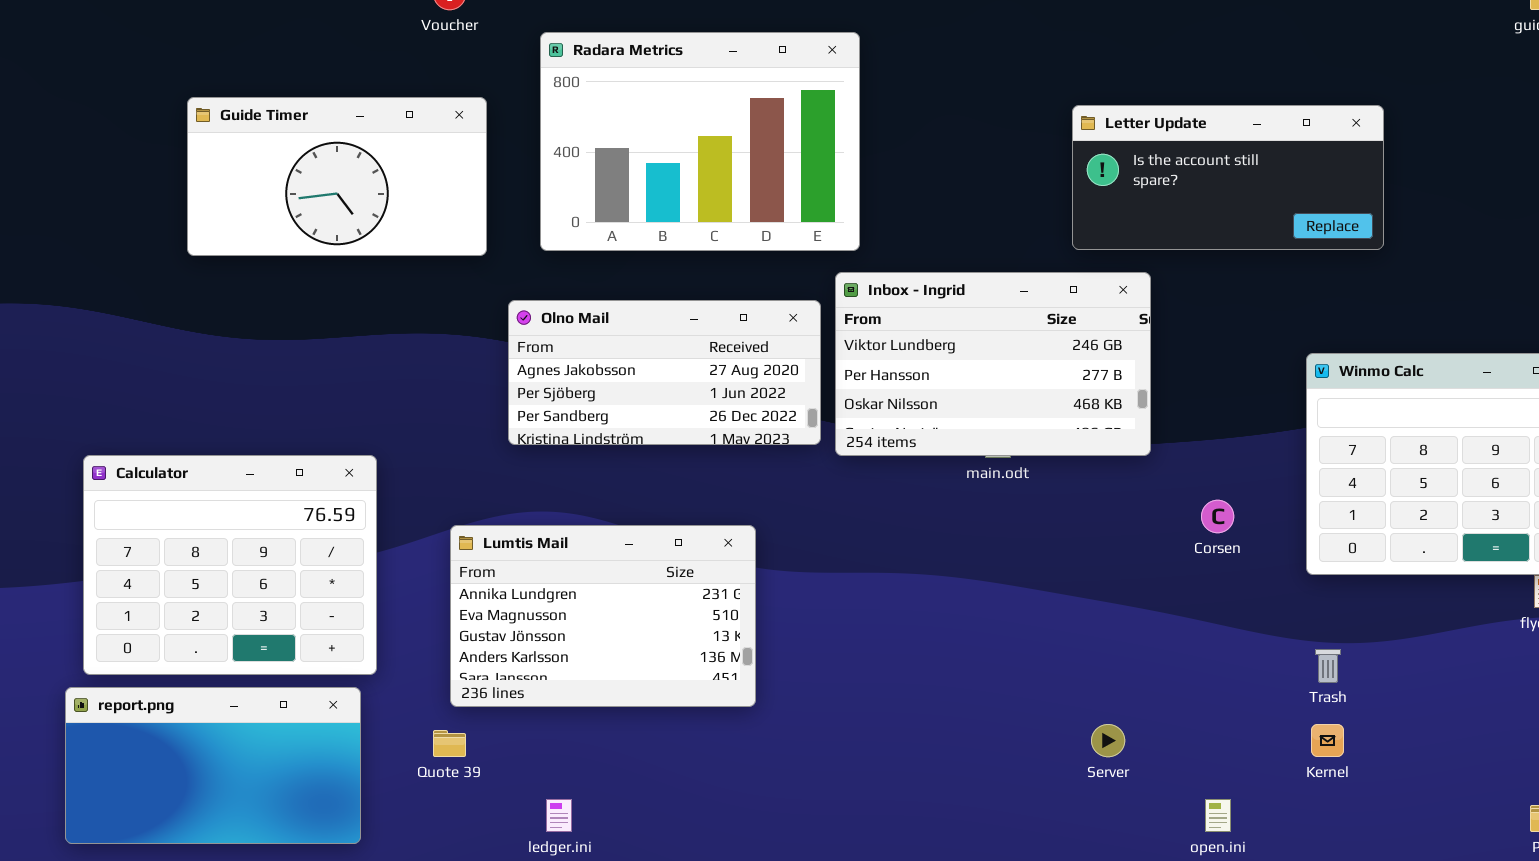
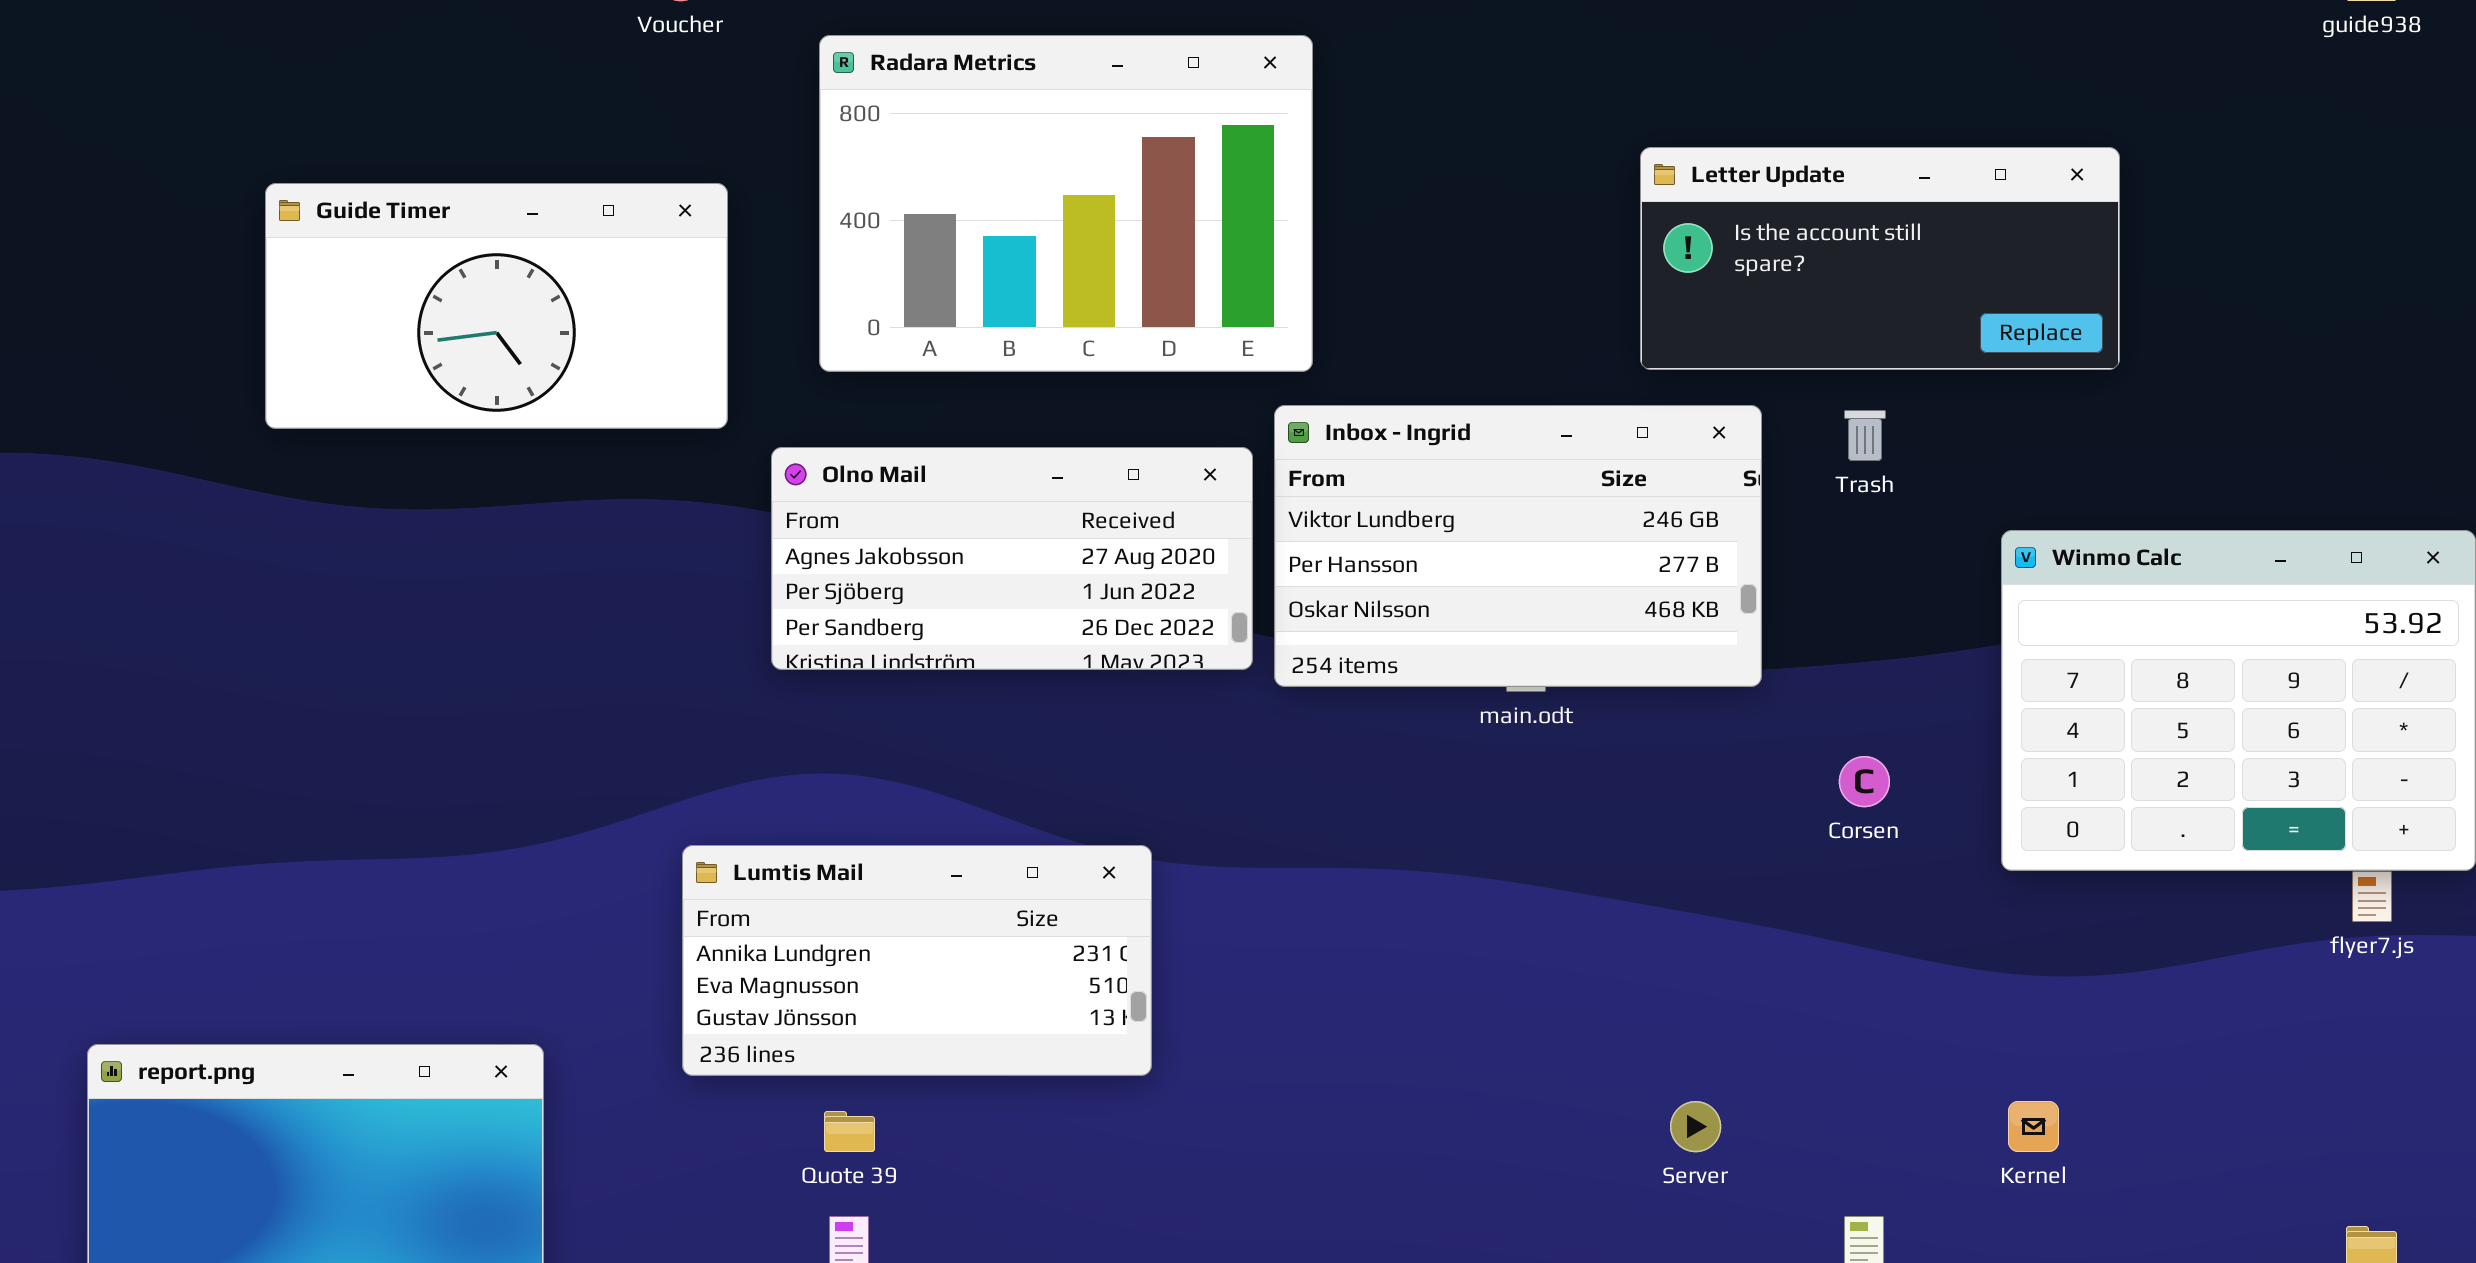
Guide Timer: [187,97,487,256] -> [265,183,728,429], moved
Calculator: [83,455,377,675] -> none, closed
Lumtis Mail: [450,525,756,707] -> [682,845,1152,1076], resized
Trash: [1315,649,1341,683] -> [1844,410,1886,461], moved
Quote 39: [433,730,466,757] -> [824,1111,875,1152], moved

